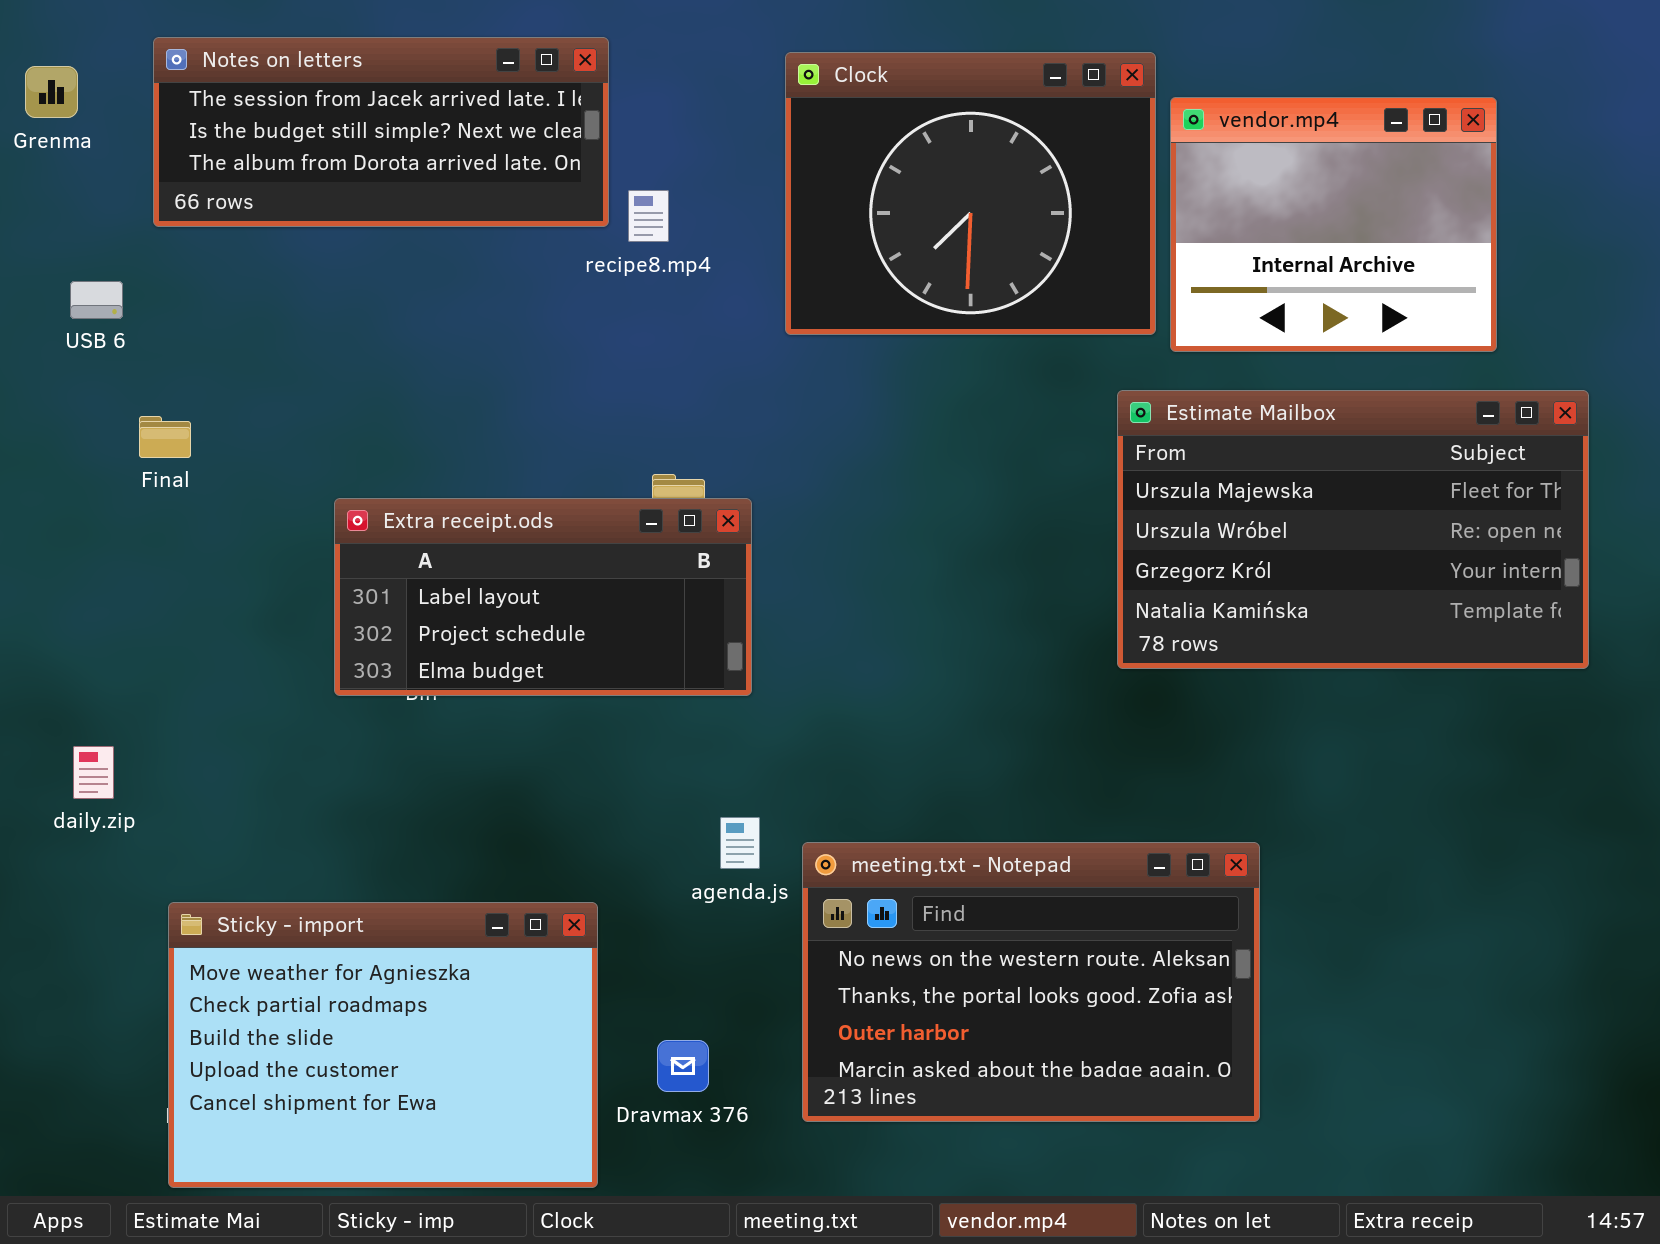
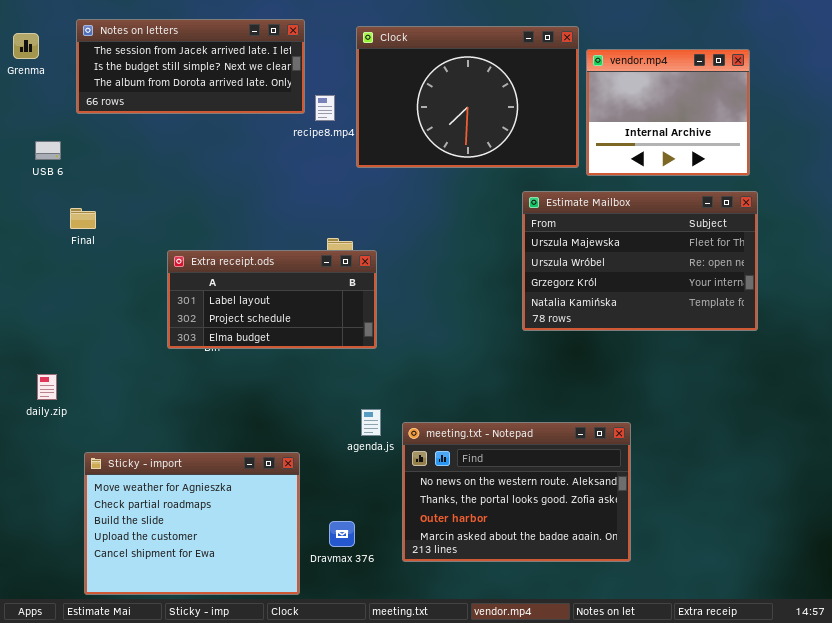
Clock: [785,52,1156,335] -> [356,26,579,168], resized
Estimate Mailbox: [1117,390,1589,669] -> [522,191,758,331], moved

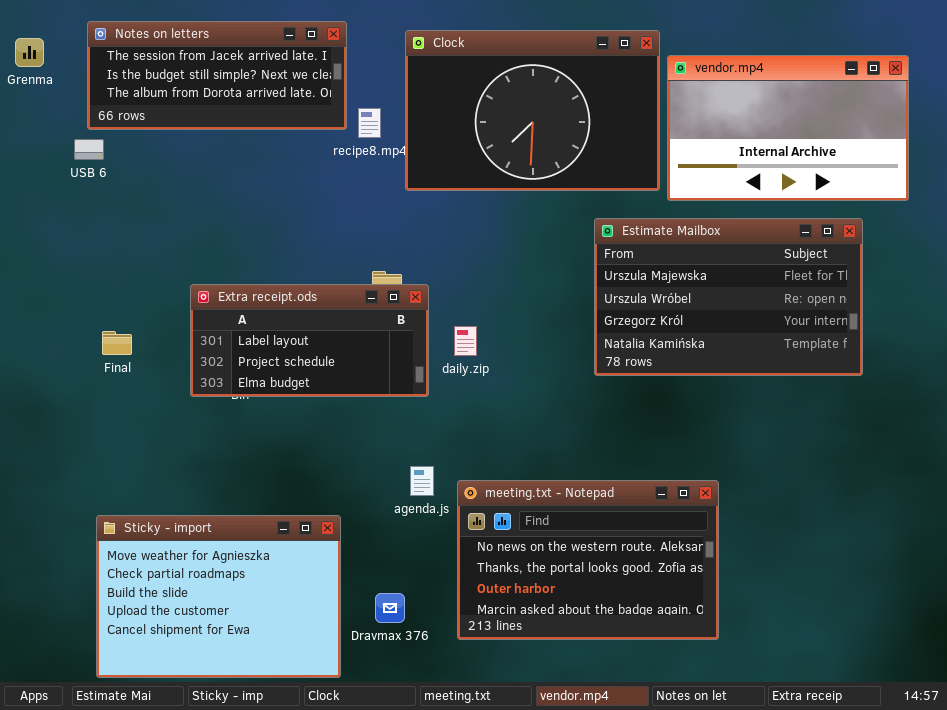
vendor.mp4: [586,49,750,176] -> [667,55,909,201], resized
USB 6: [35,141,61,160] -> [74,139,104,160], moved
Final: [70,208,96,229] -> [102,331,132,355], moved
daily.zip: [37,374,57,400] -> [454,326,477,356], moved

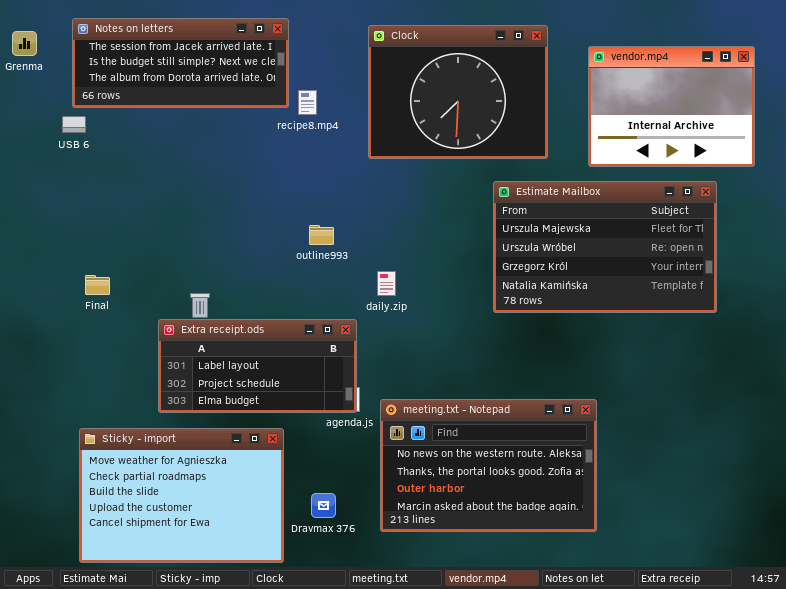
Clock: [405,30,660,191] -> [368,25,548,159], resized
vendor.mp4: [667,55,909,201] -> [588,46,755,167], resized
Extra receipt.ods: [190,284,429,397] -> [158,319,357,413], moved

